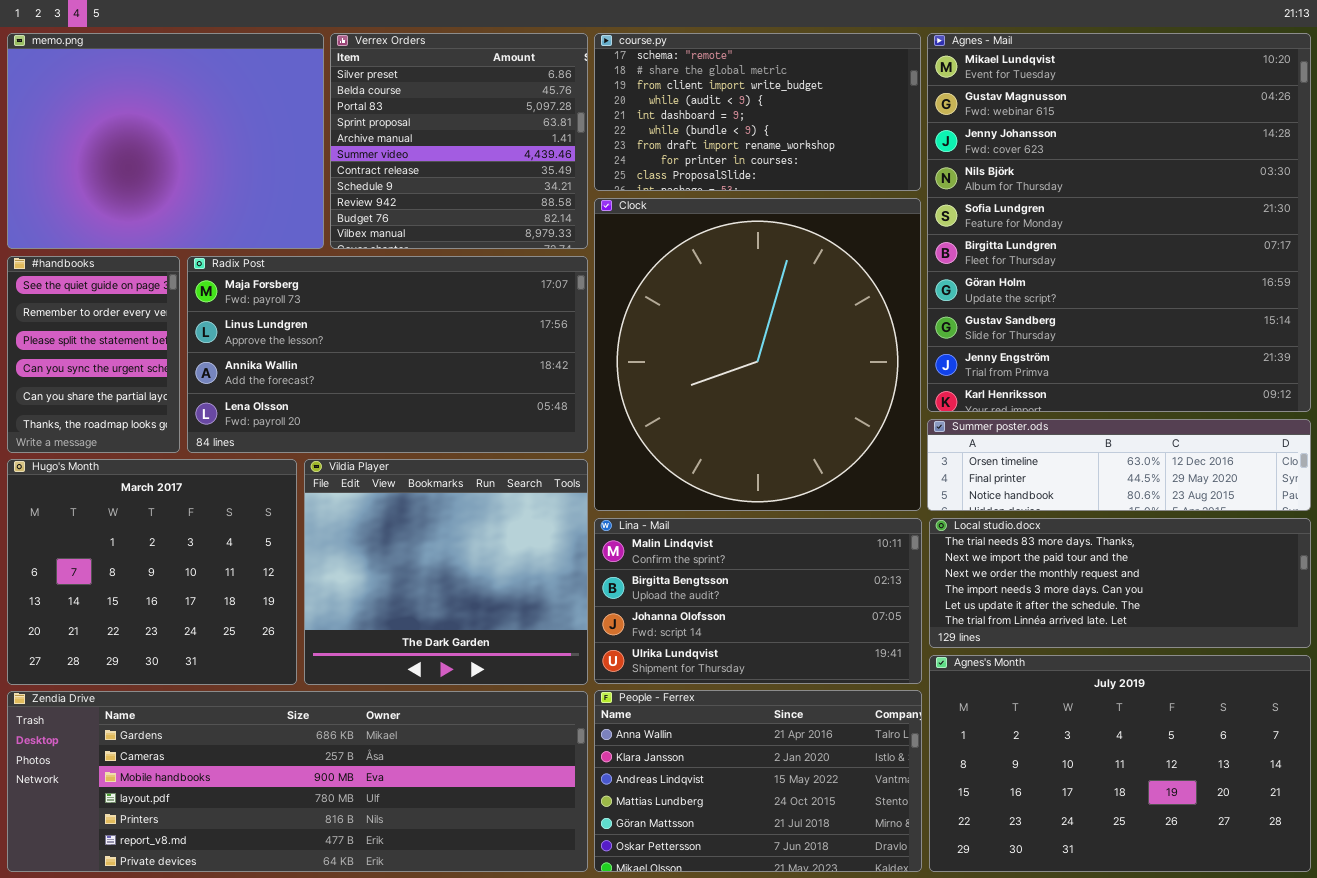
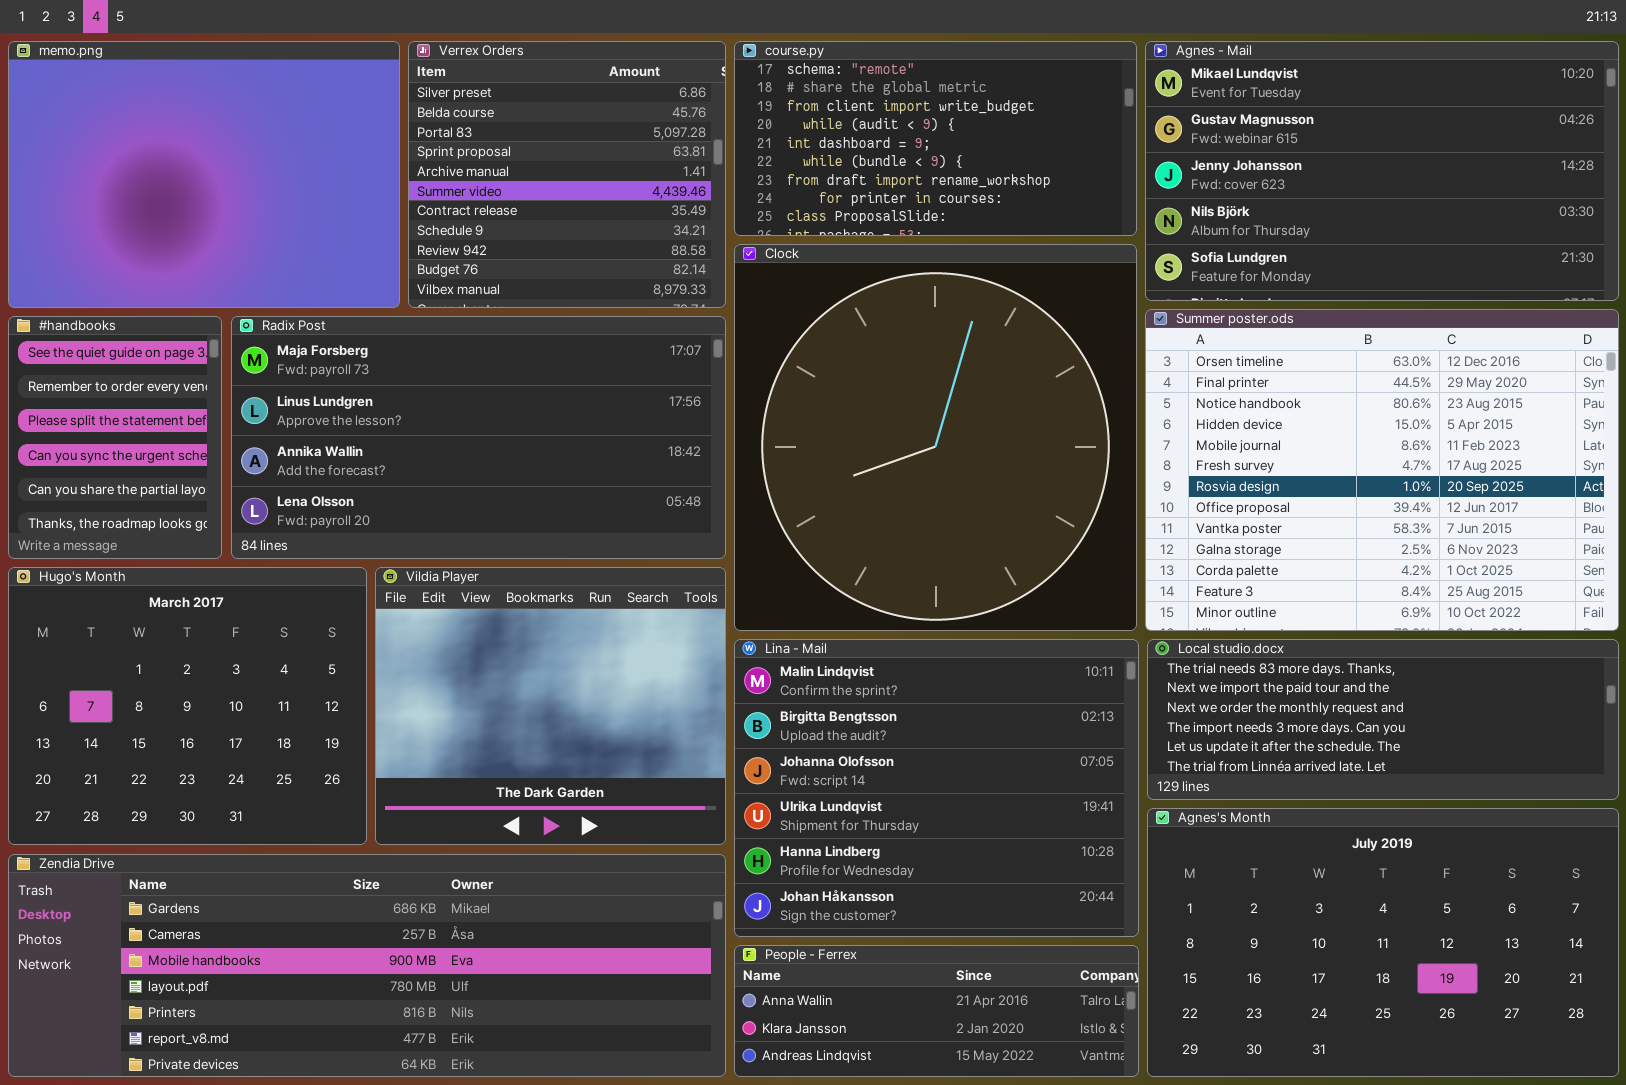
Agnes - Mail: [927,33,1311,412] -> [1145,41,1619,301], resized
Summer poster.ods: [927,419,1311,511] -> [1145,309,1619,631], resized
Lina - Mail: [594,518,922,684] -> [734,639,1139,937], resized
People - Ferrex: [594,690,922,872] -> [734,945,1139,1077], resized

